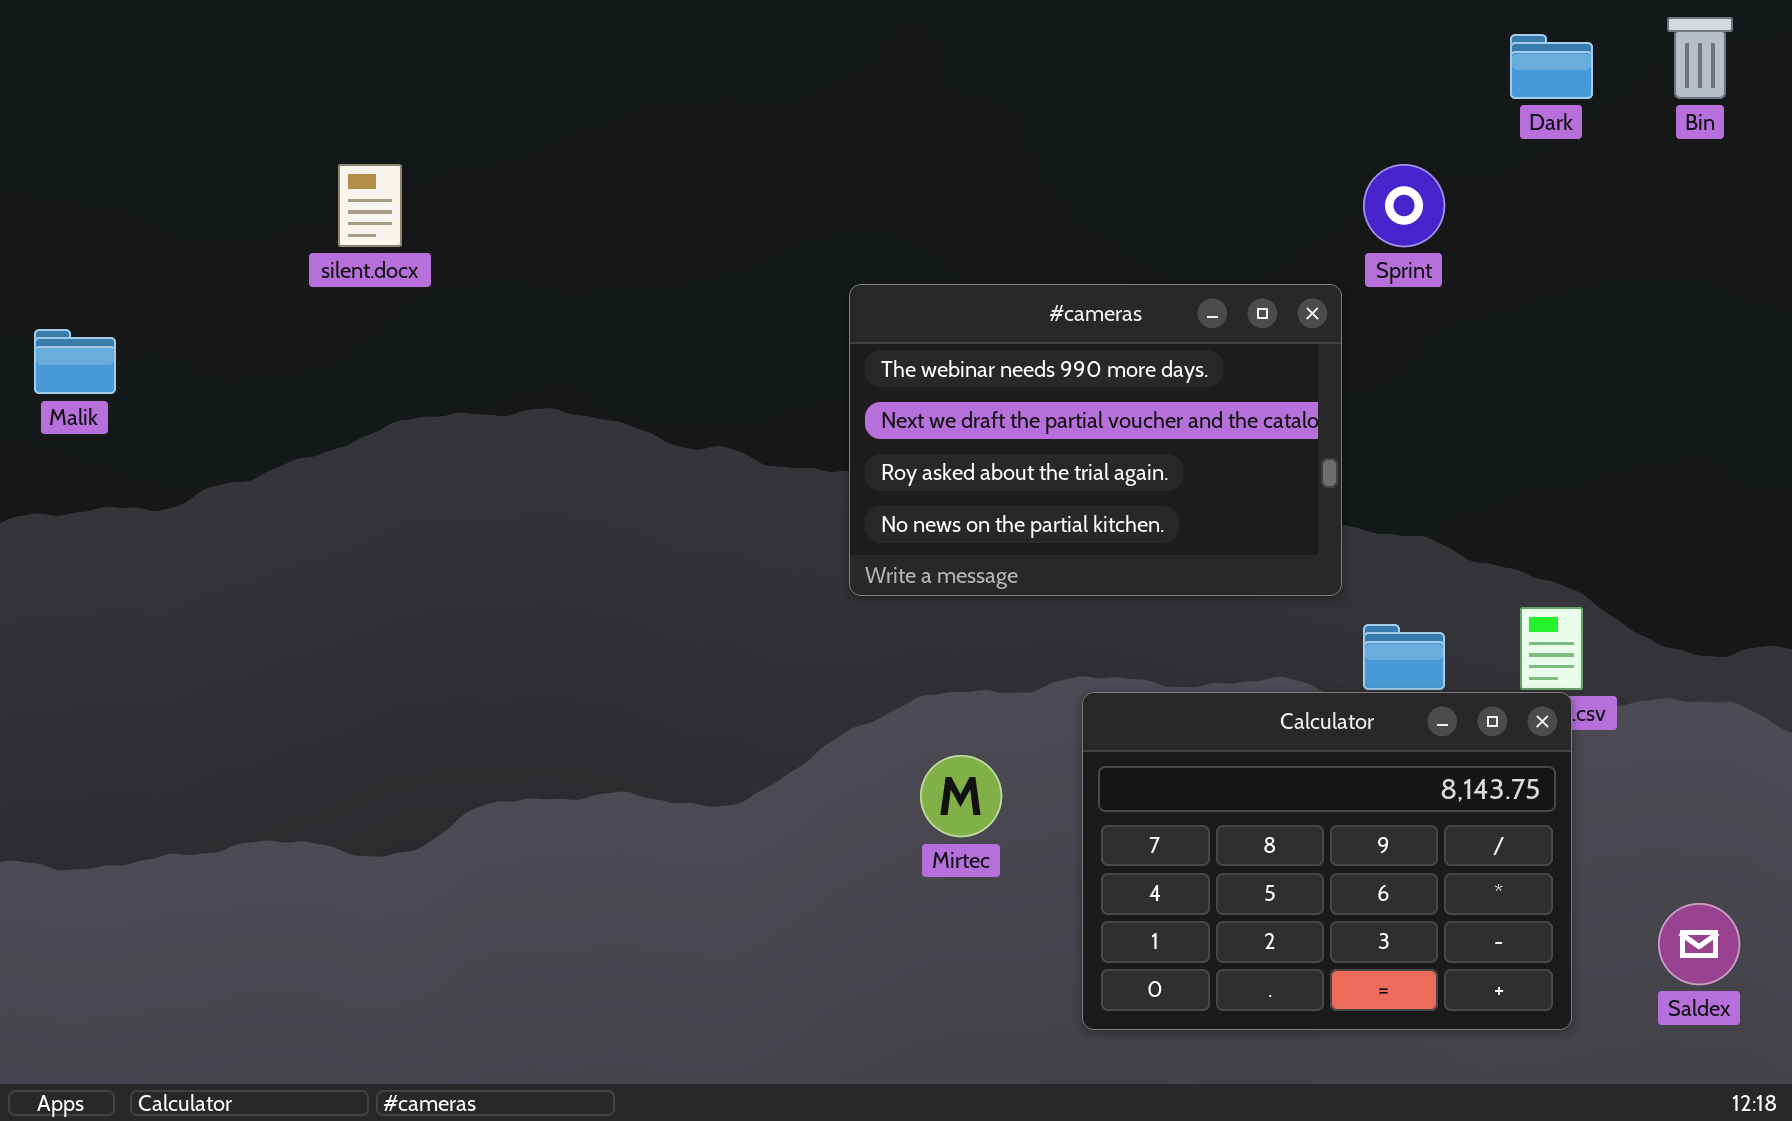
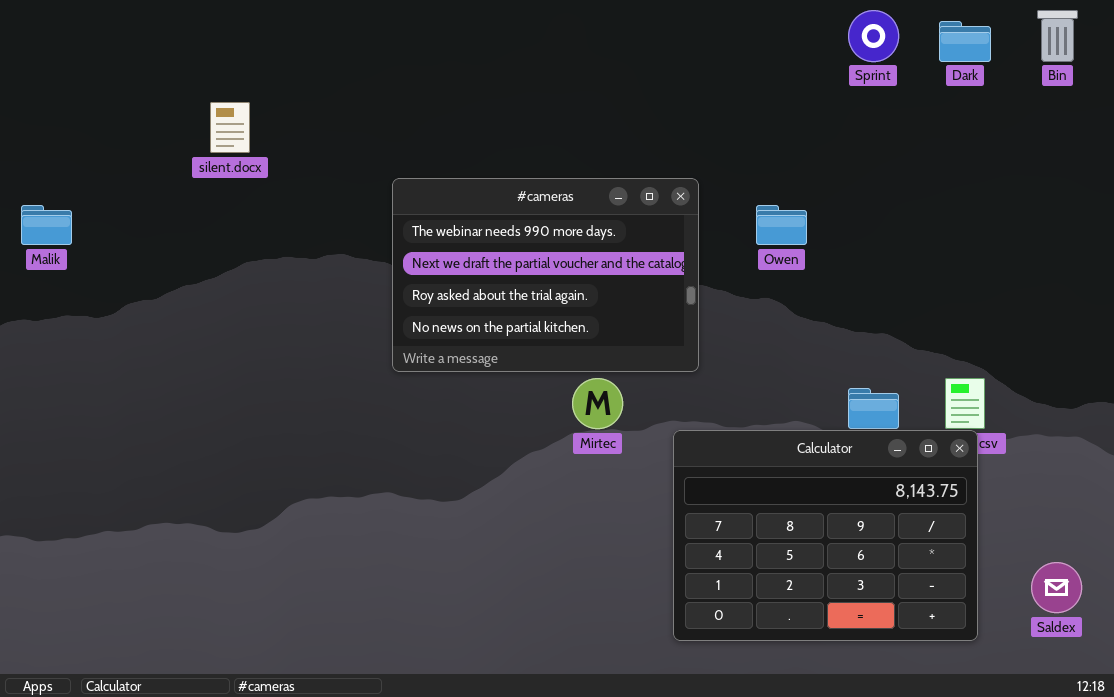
Sprint: [1363,164,1445,247] -> [848,10,899,62], moved
#cameras: [849,284,1342,596] -> [392,178,699,372], moved
Mirtec: [920,755,1002,837] -> [572,378,623,429], moved

